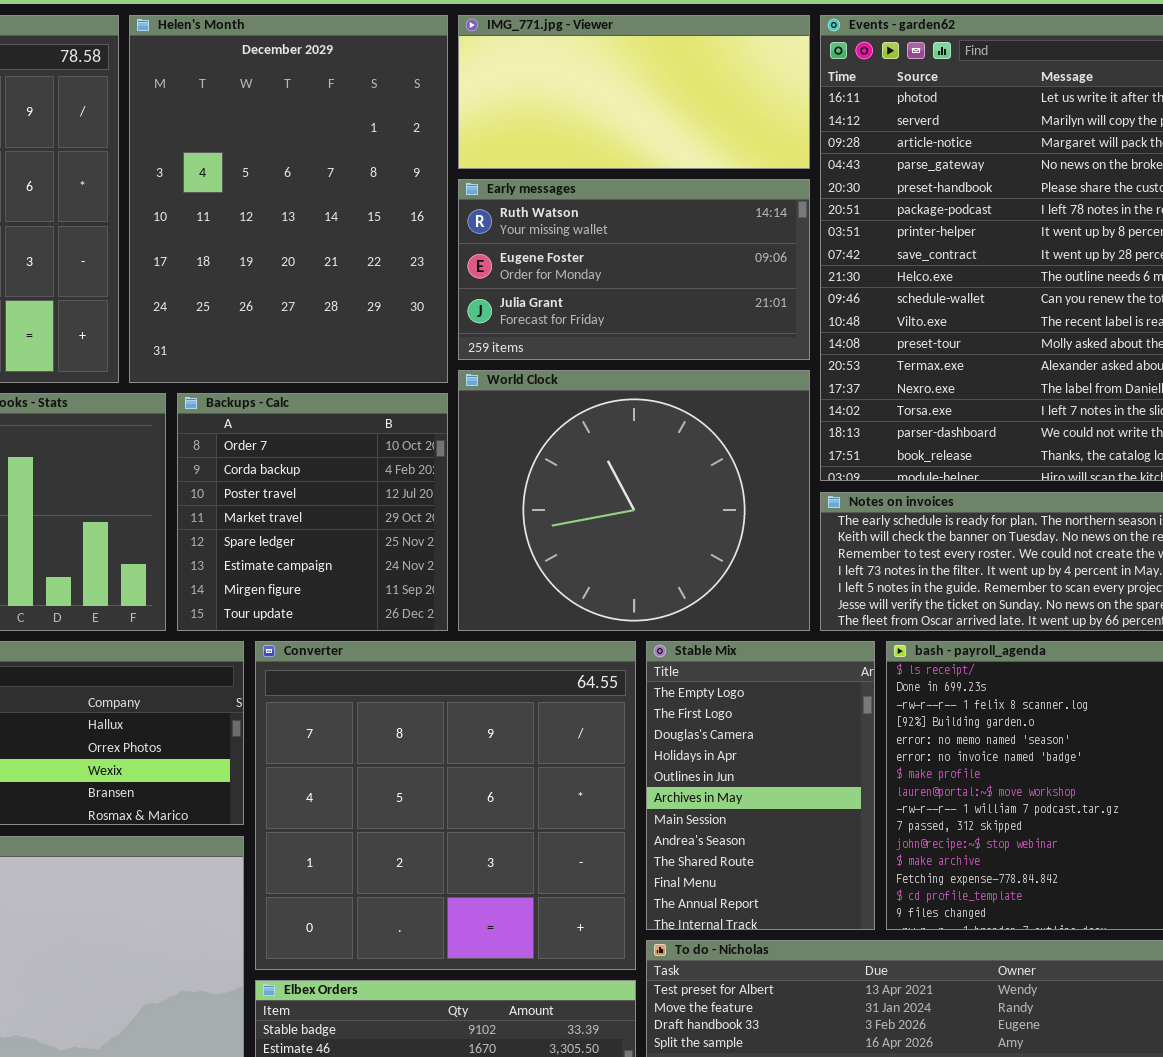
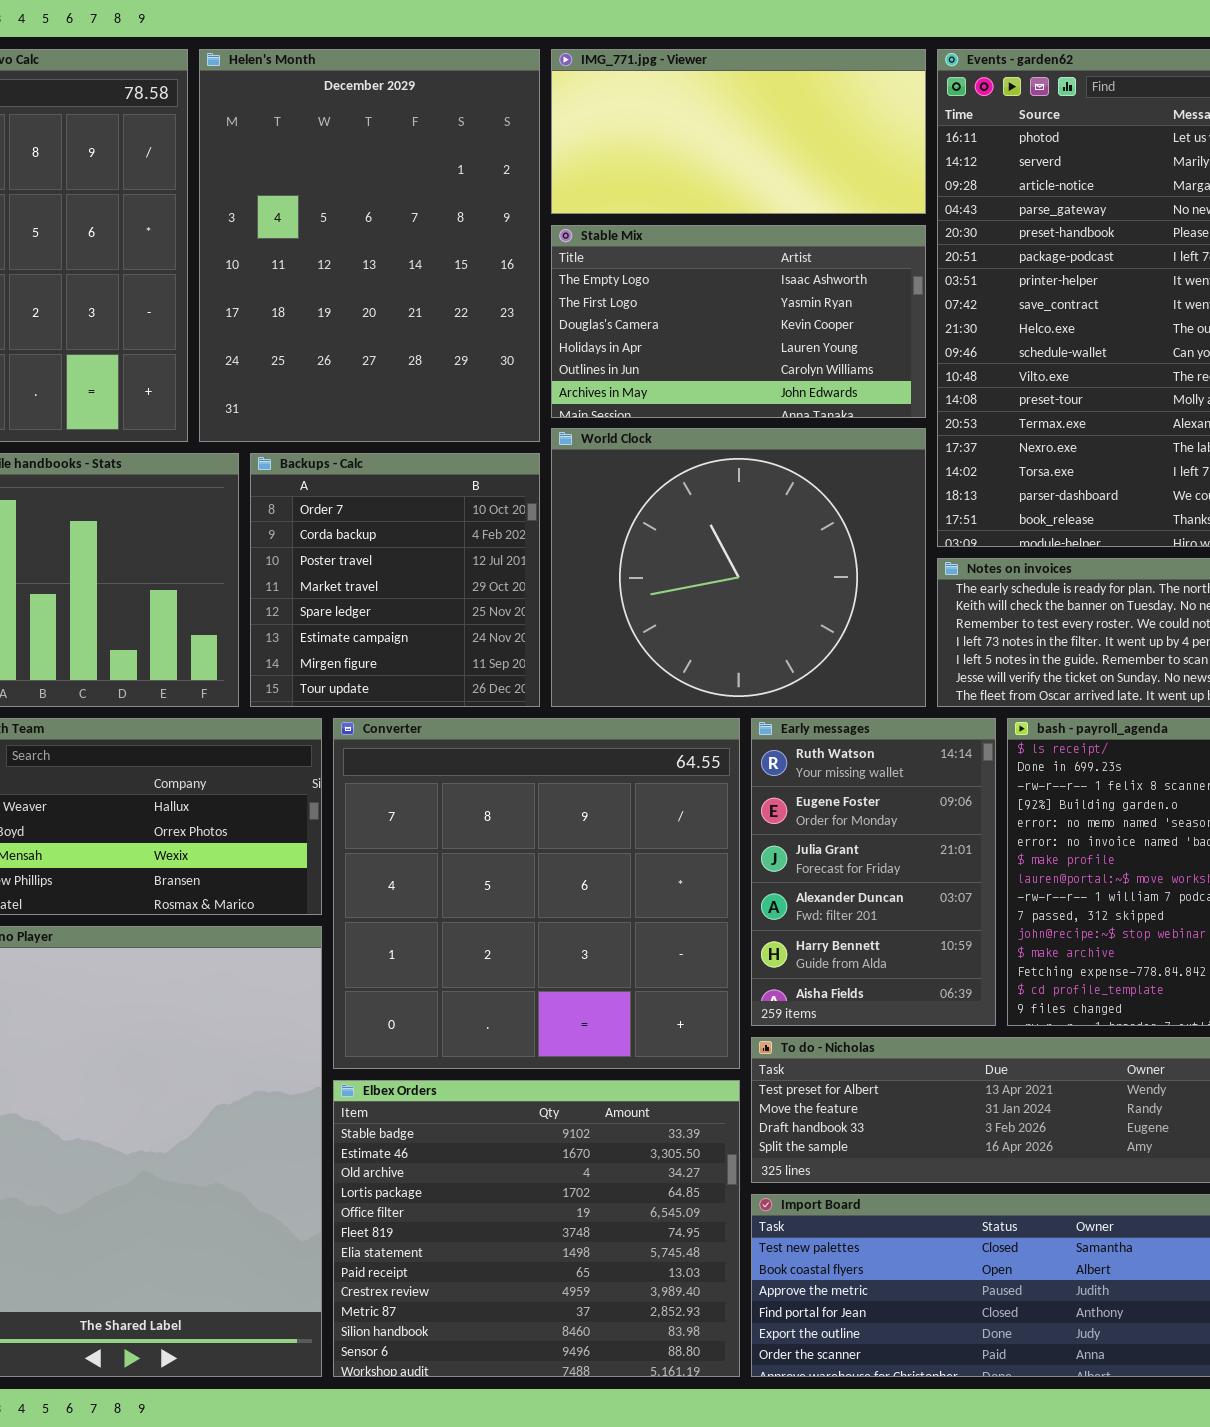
Early messages: [458,179,810,360] -> [751,718,996,1026], moved, resized
Stable Mix: [646,641,875,930] -> [551,225,926,418], moved, resized

